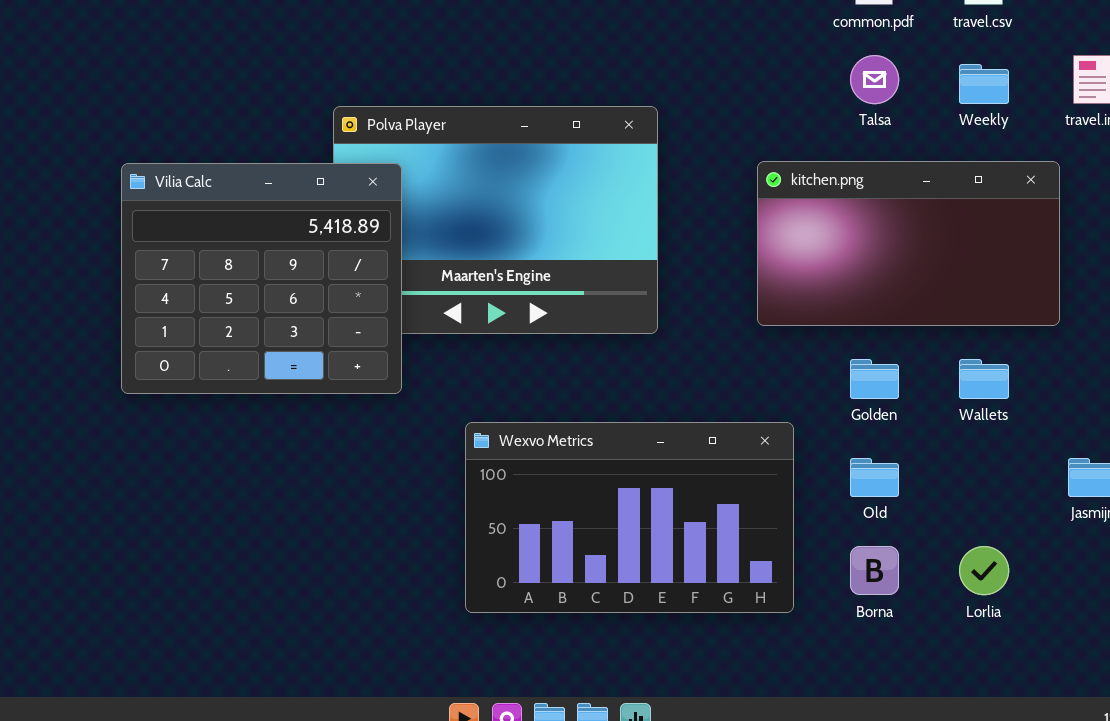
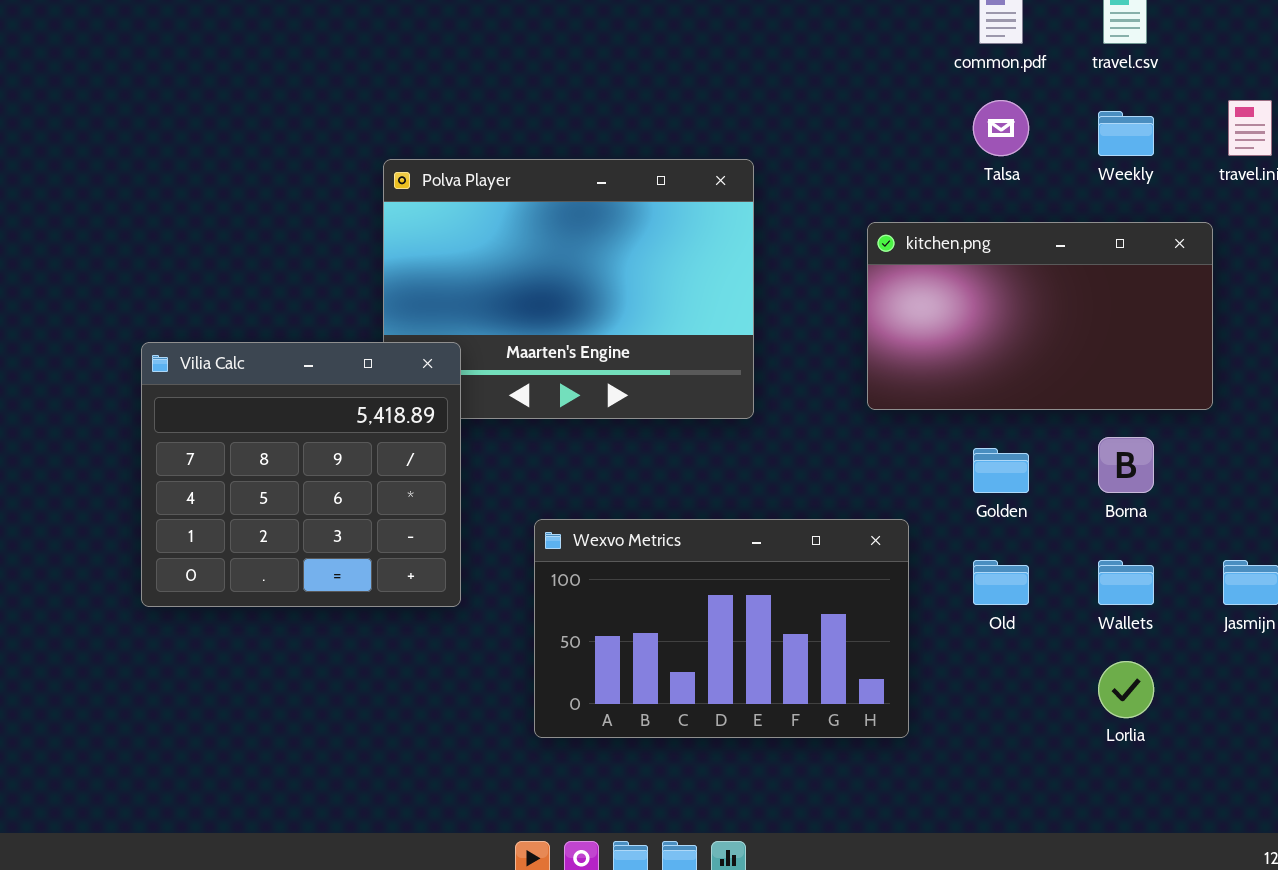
Vilia Calc: [121,163,402,394] -> [141,342,461,607], moved
Wallets: [959,359,1009,399] -> [1098,560,1154,605], moved
Borna: [850,546,899,595] -> [1098,437,1154,493], moved

